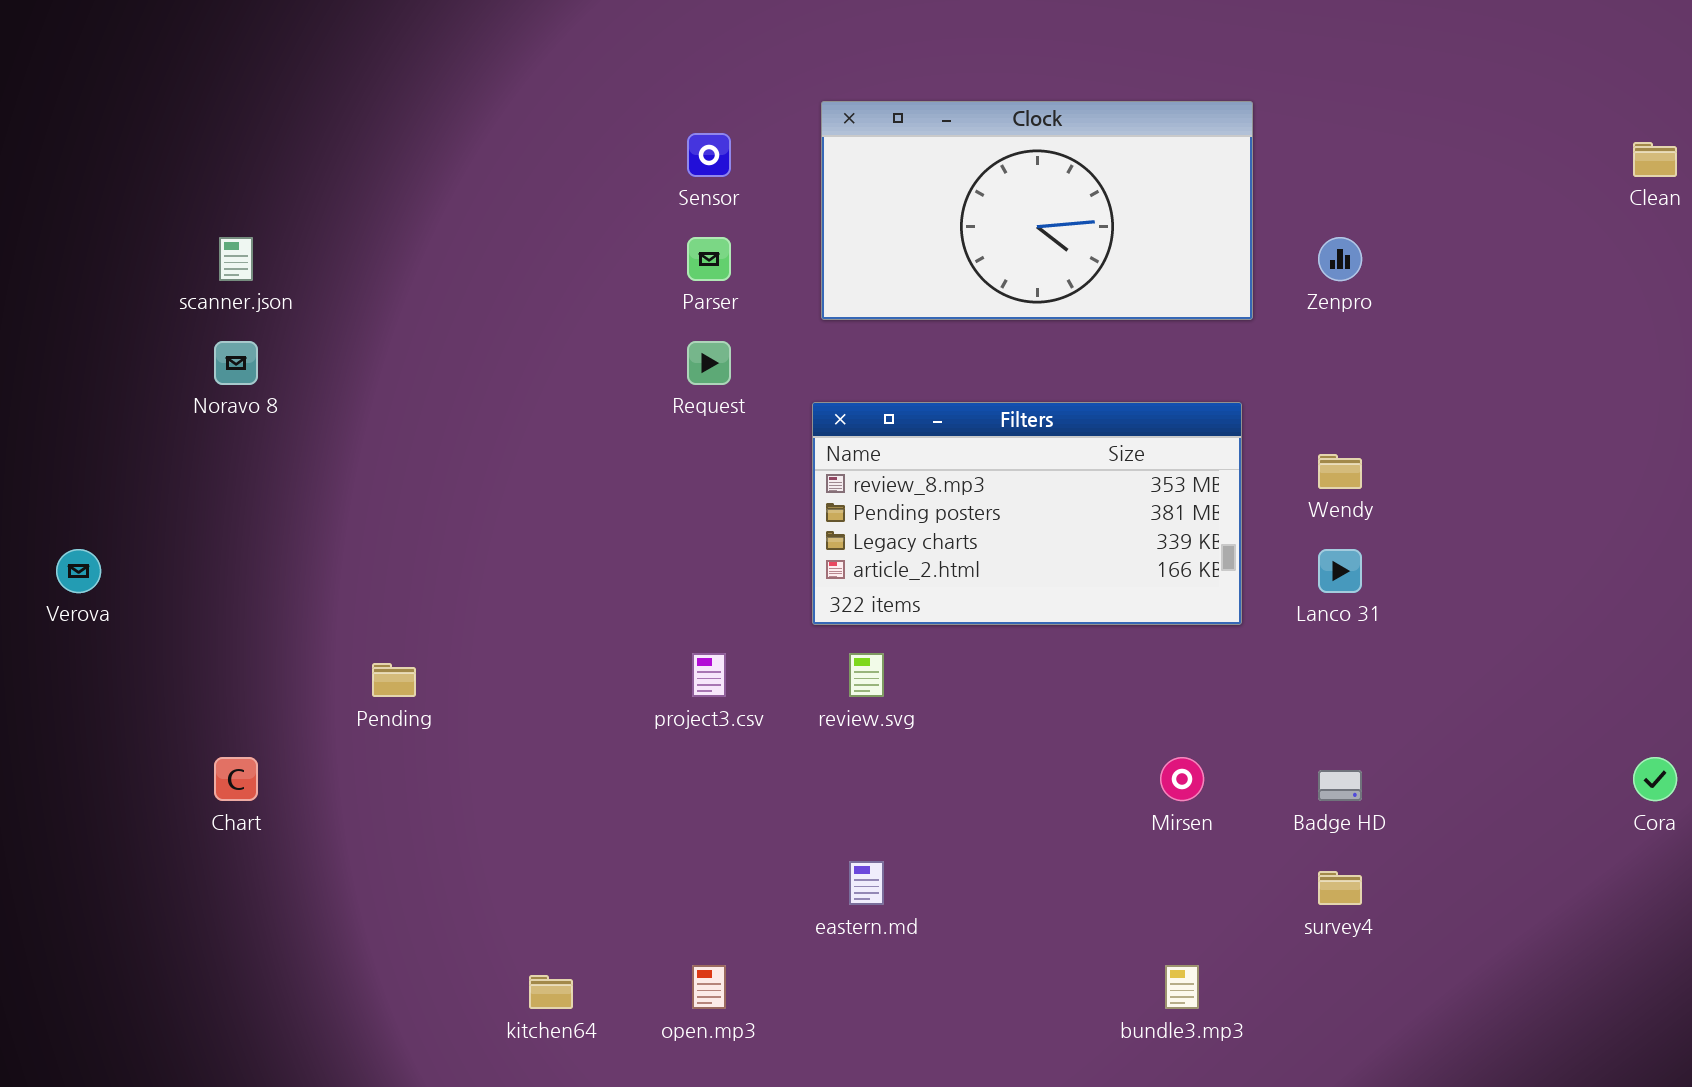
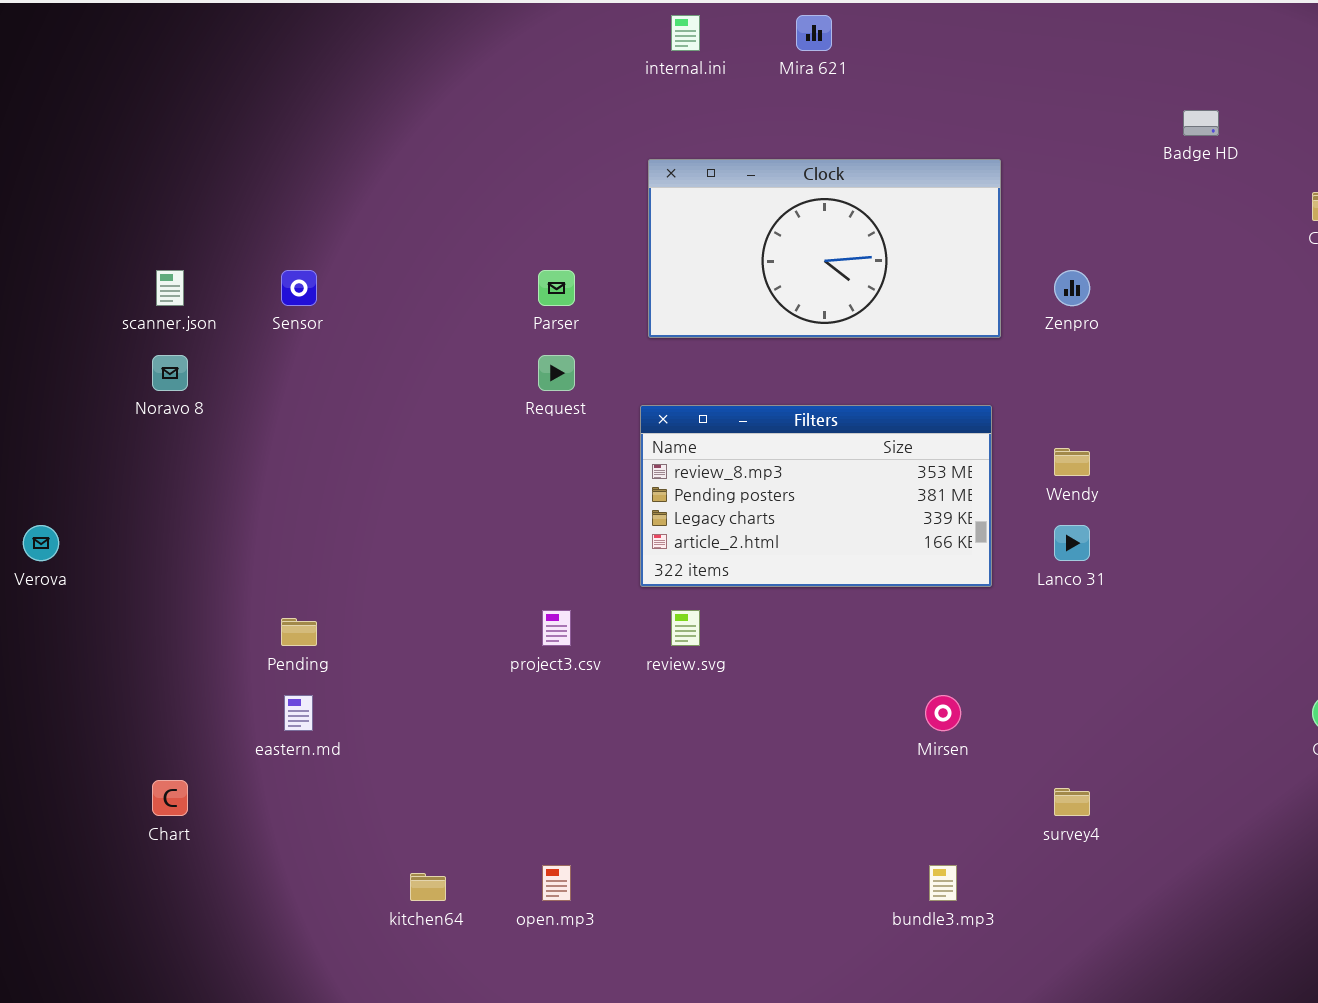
Sensor: [687,133,731,177] -> [281,270,317,306], moved
Chart: [214,757,258,801] -> [152,780,188,816], moved
Badge HD: [1318,770,1362,801] -> [1183,110,1219,136], moved
eastern.md: [849,861,884,905] -> [284,695,313,731], moved

